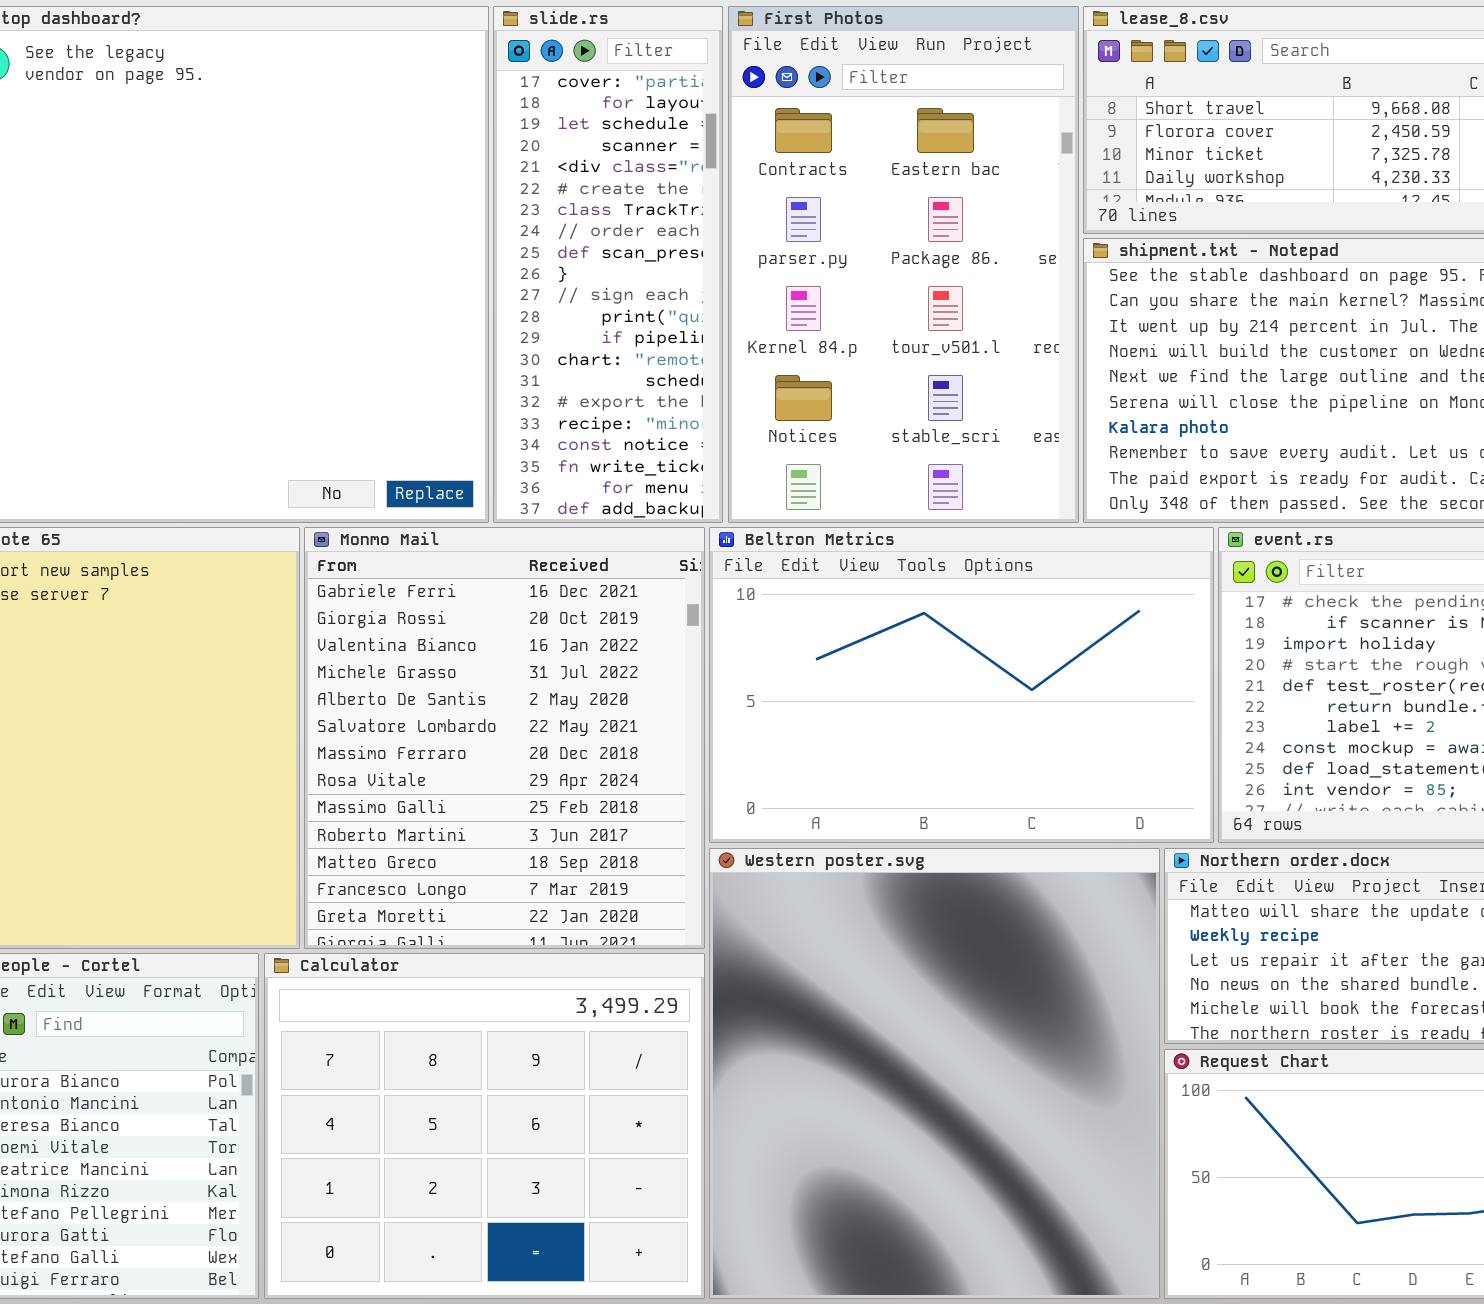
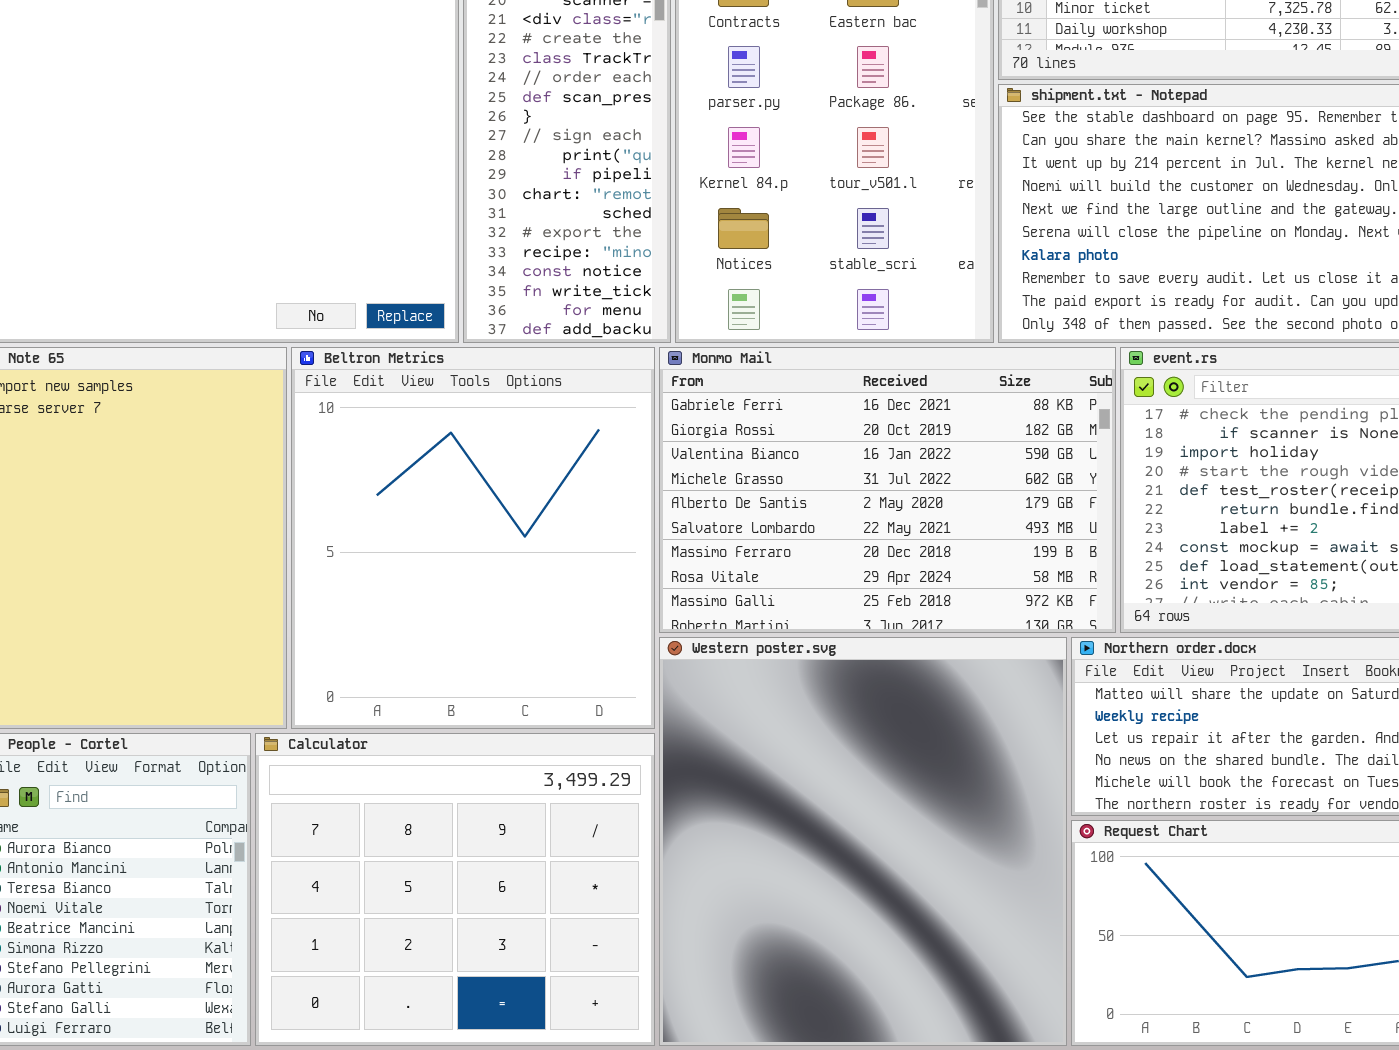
Monmo Mail: [304,527,705,949] -> [659,347,1116,633], moved, resized
Beltron Metrics: [709,527,1214,843] -> [291,347,655,729], moved, resized

